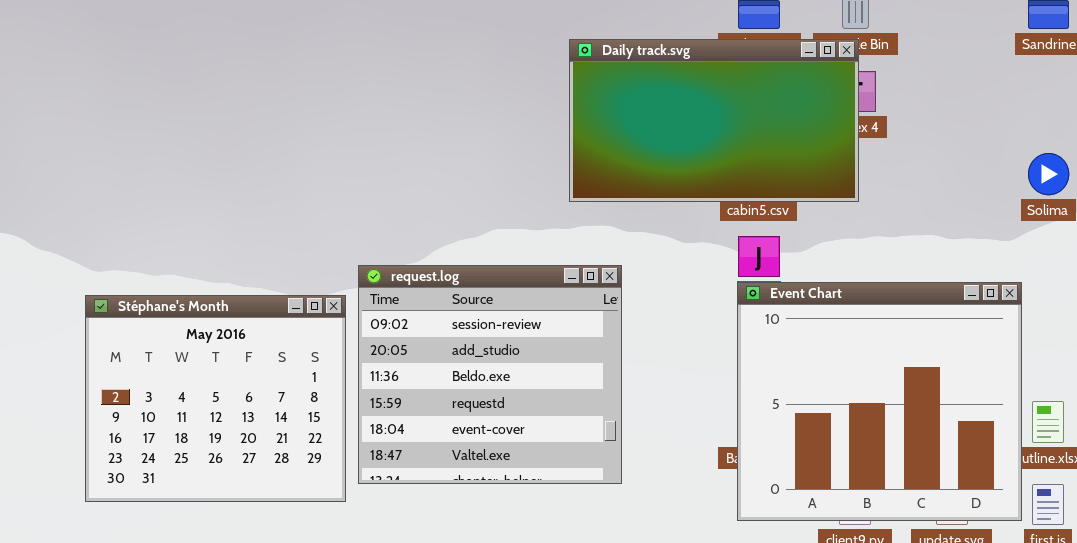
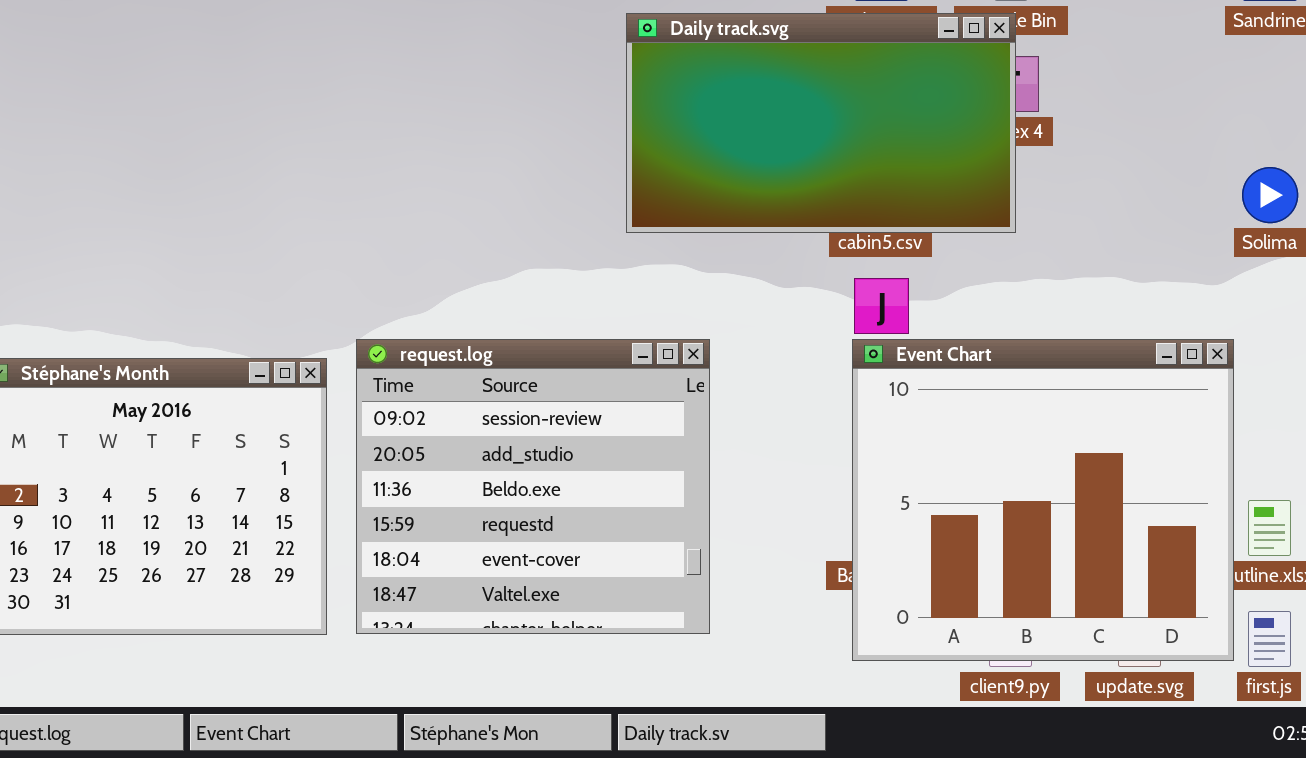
request.log: [358,265,622,484] -> [356,339,710,634], moved

